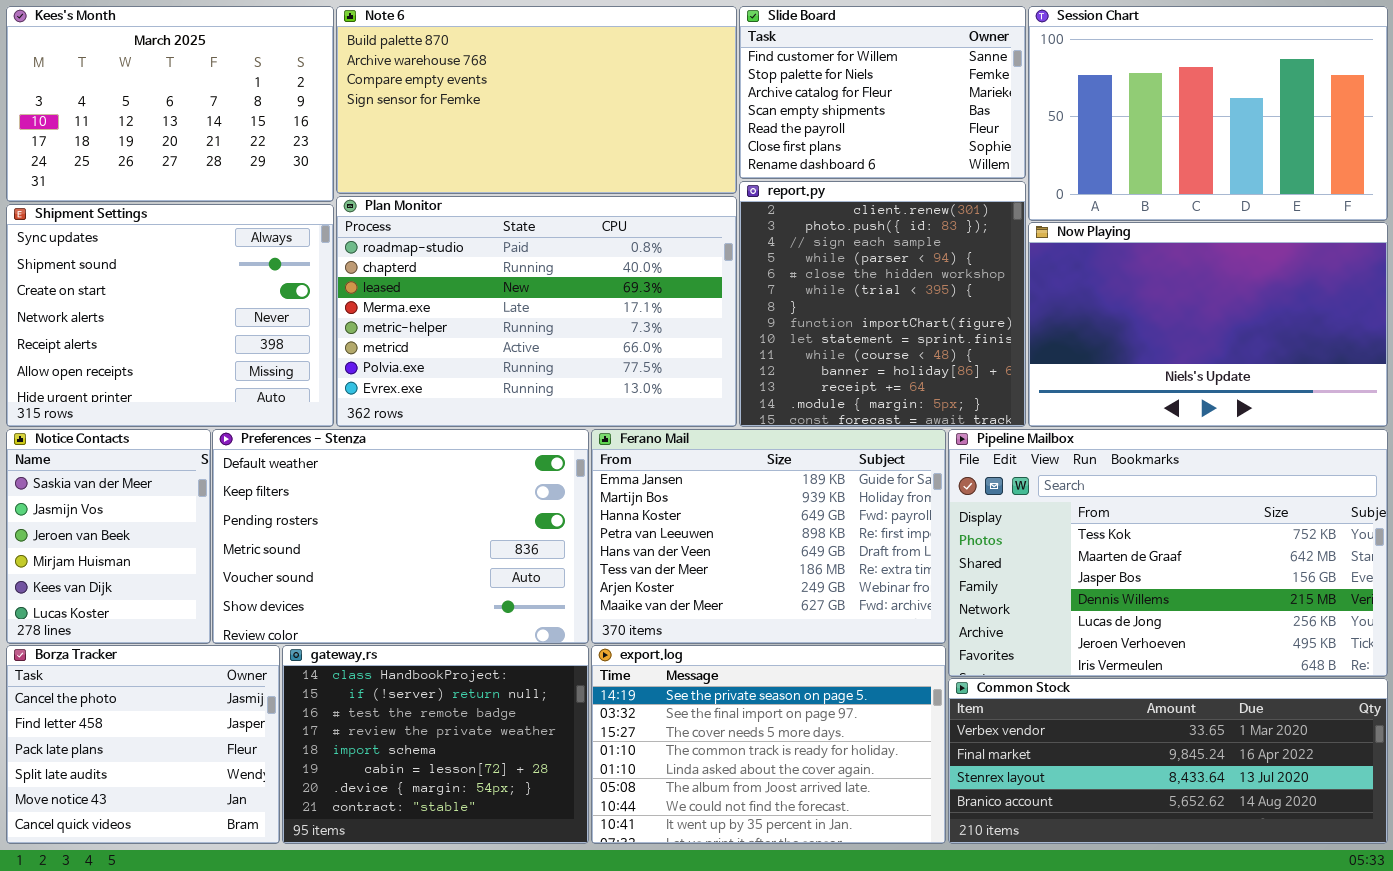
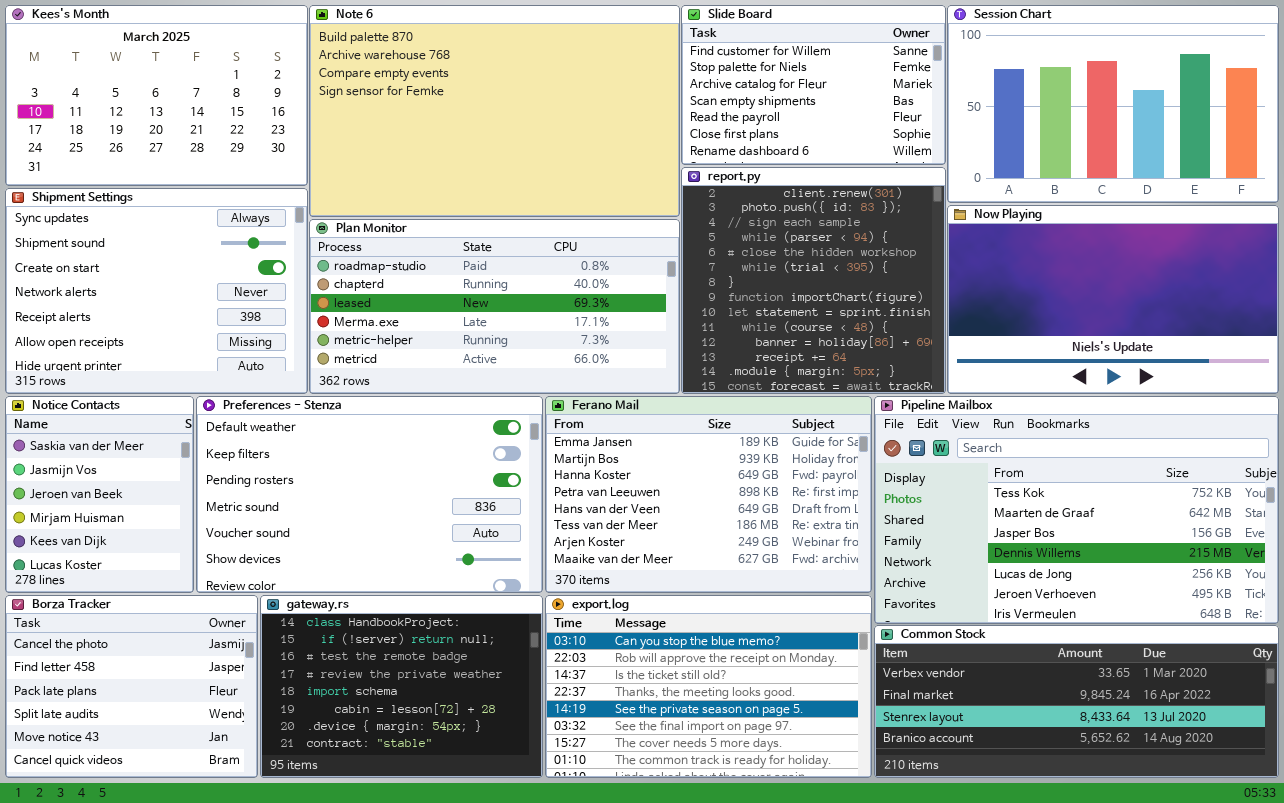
Note 6: [336,6,737,194] -> [309,5,680,217], resized
Plan Monitor: [336,196,737,427] -> [309,219,680,394], resized
export.log: [591,645,946,844] -> [545,595,872,778], scrolled up 4 rows

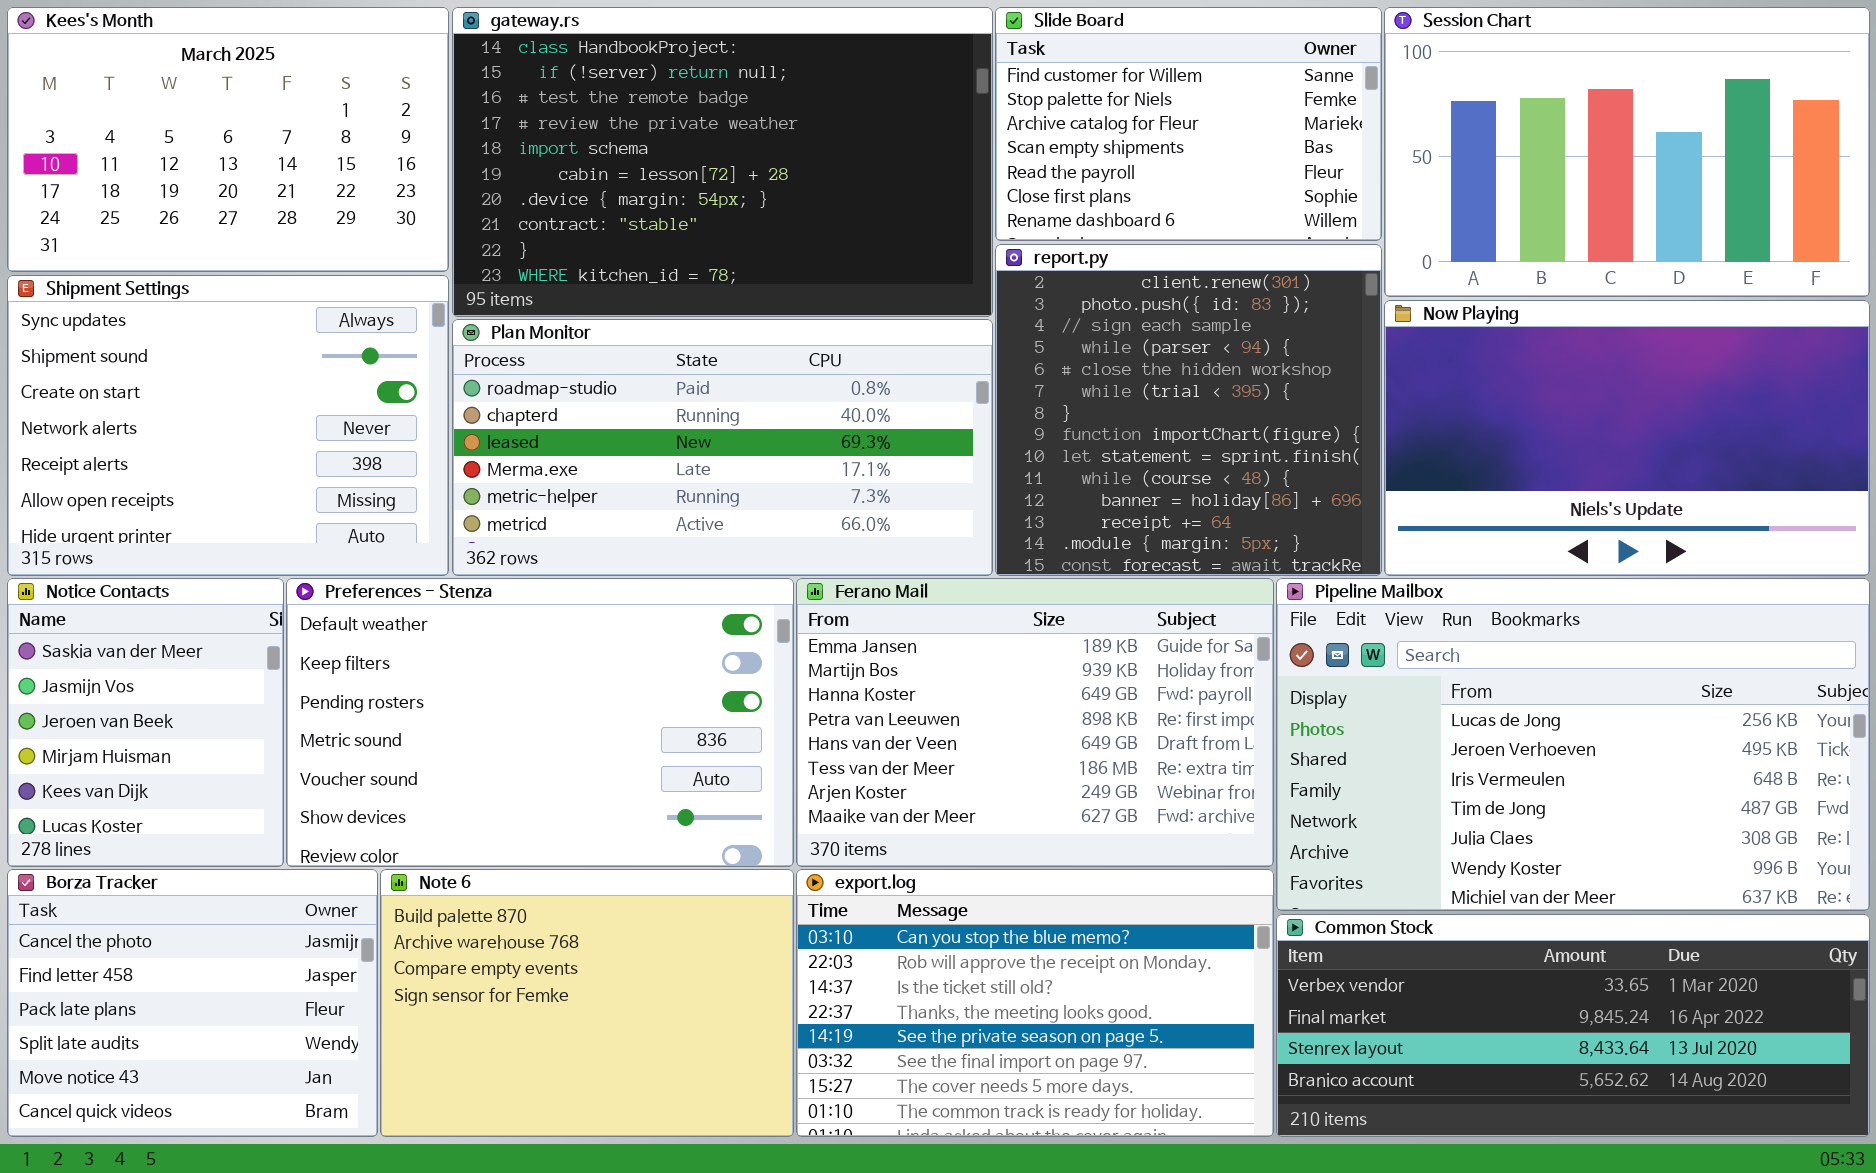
Note 6: [309,5,680,217] -> [380,869,794,1137], moved, resized
Pipeline Mailbox: [874,396,1279,624] -> [1276,578,1870,911], scrolled down 4 rows
gateway.rs: [260,595,543,778] -> [452,7,993,317], moved, resized

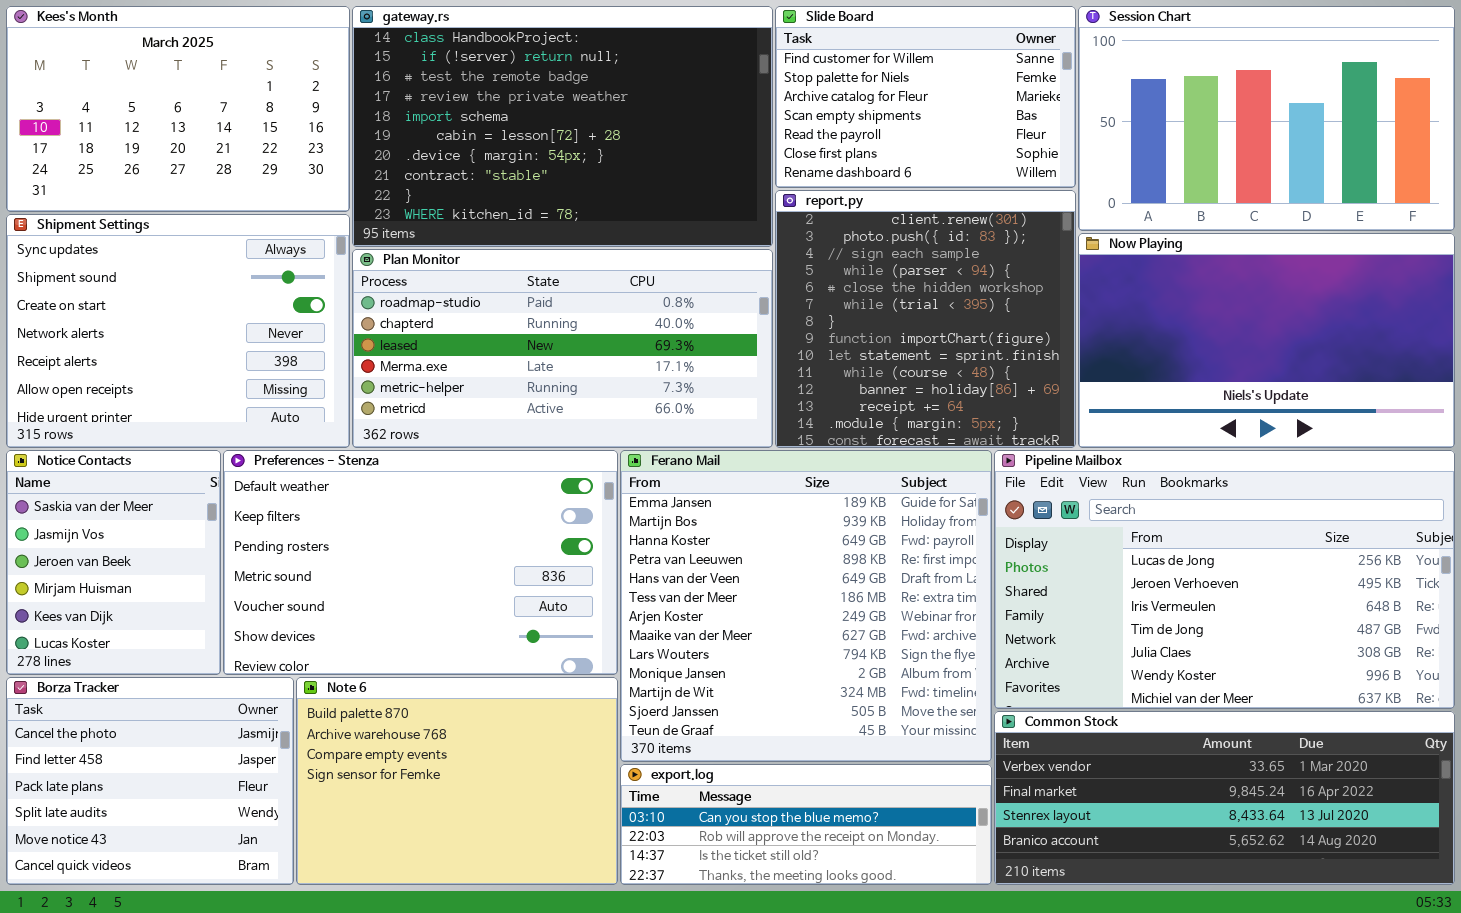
Ferano Mail: [796,578,1274,867] -> [620,450,992,762], resized
export.log: [796,869,1274,1137] -> [620,764,992,885], resized

